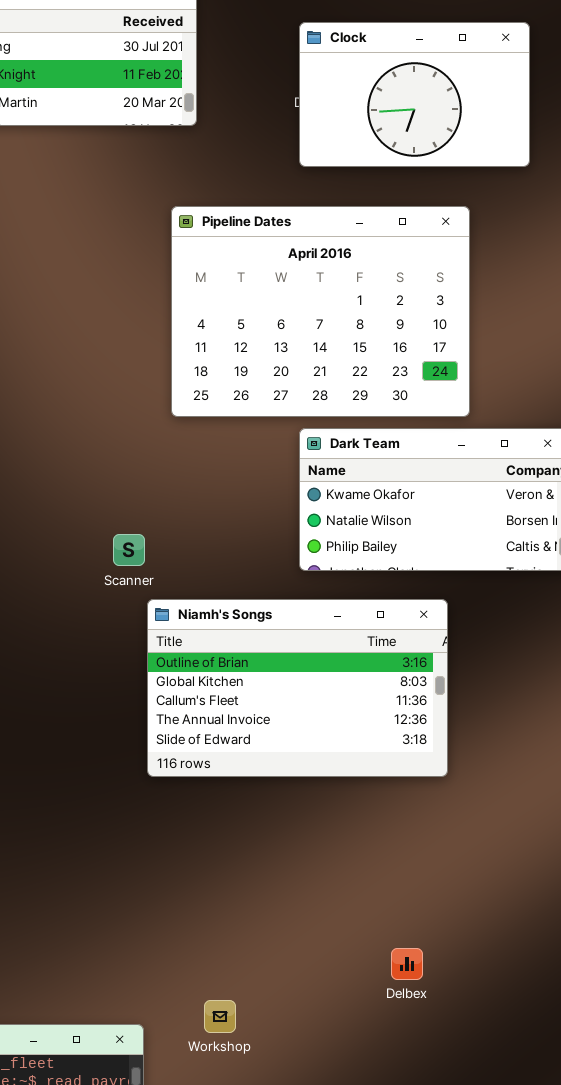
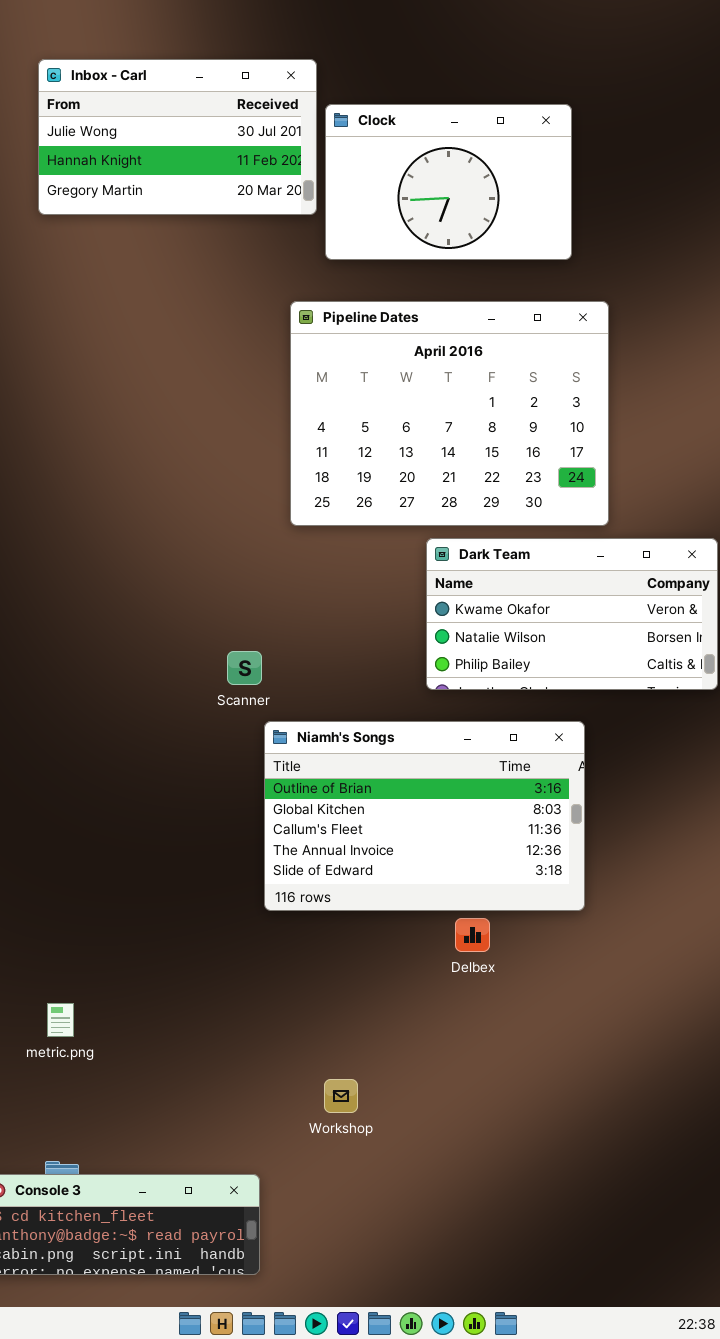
Clock: [299,22,530,167] -> [325,104,572,260], moved
Delbex: [391,948,423,980] -> [455,918,490,952], moved
Workshop: [204,1000,236,1033] -> [324,1079,358,1113], moved

